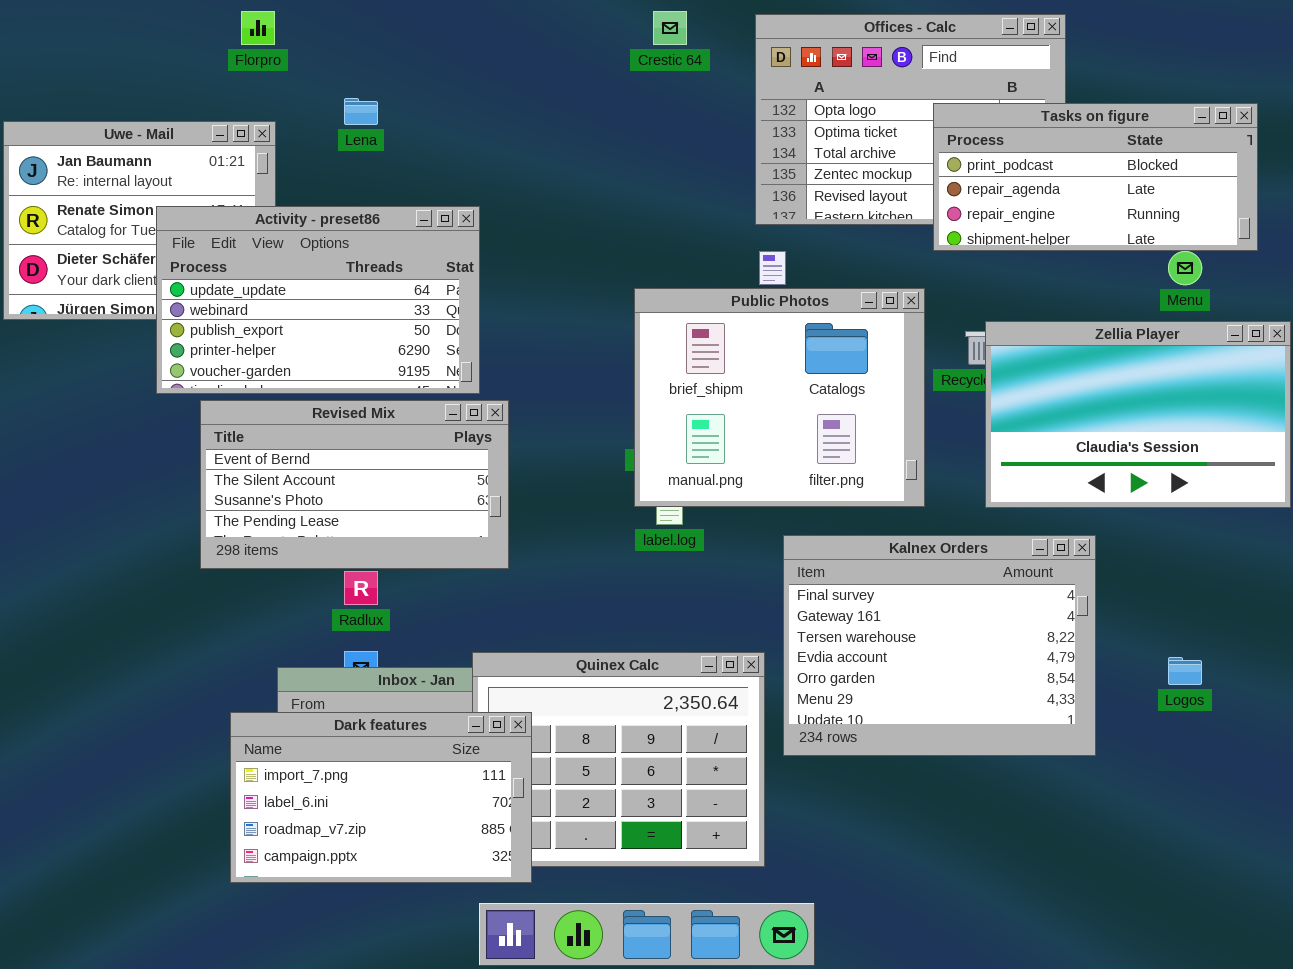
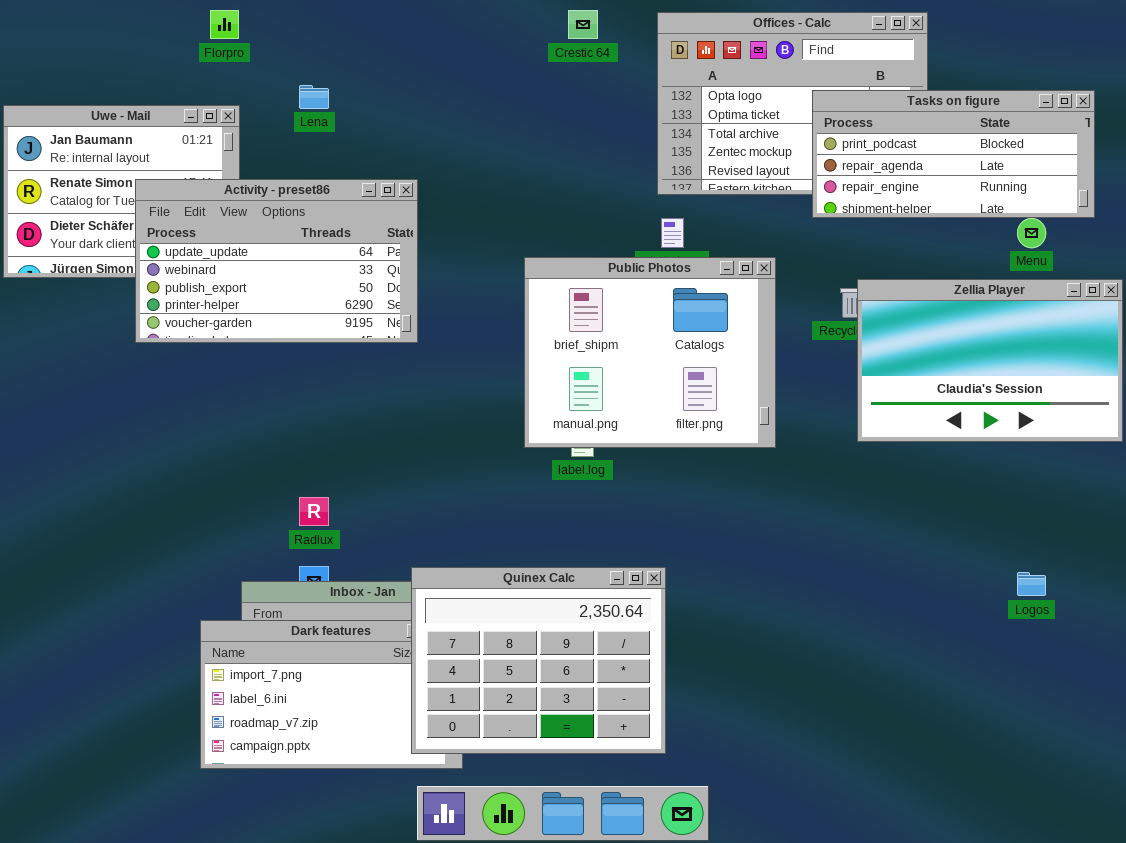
Public Photos: [634,288,925,507] -> [524,257,776,448], moved
Revised Mix: [200,400,509,569] -> none, closed
Kalnex Orders: [783,535,1096,756] -> none, closed
Quinex Calc: [472,652,765,867] -> [411,567,666,754], raised

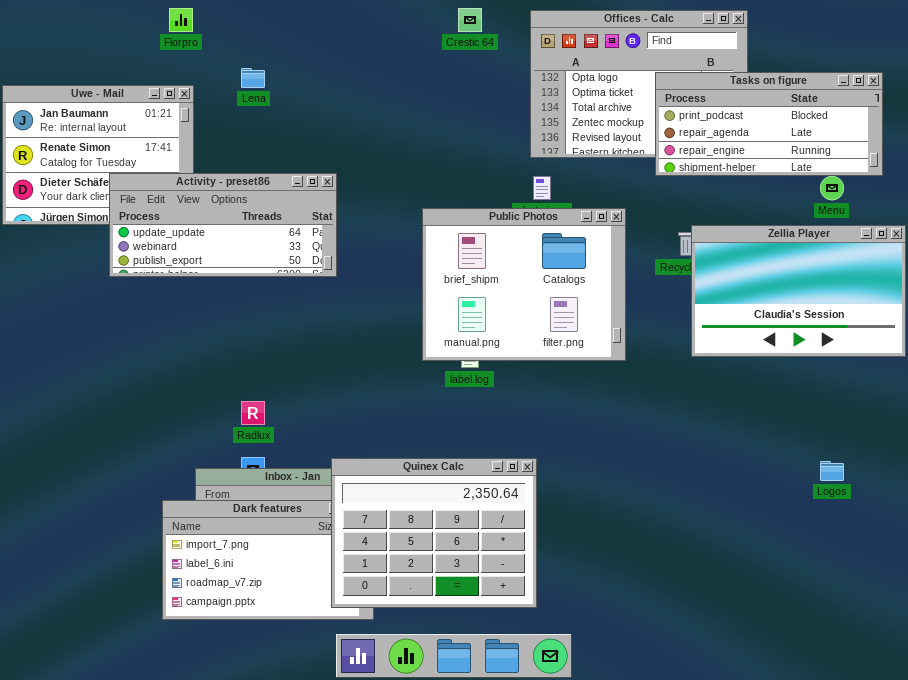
Activity - preset86: [135,179,418,343] -> [109,173,337,277], resized

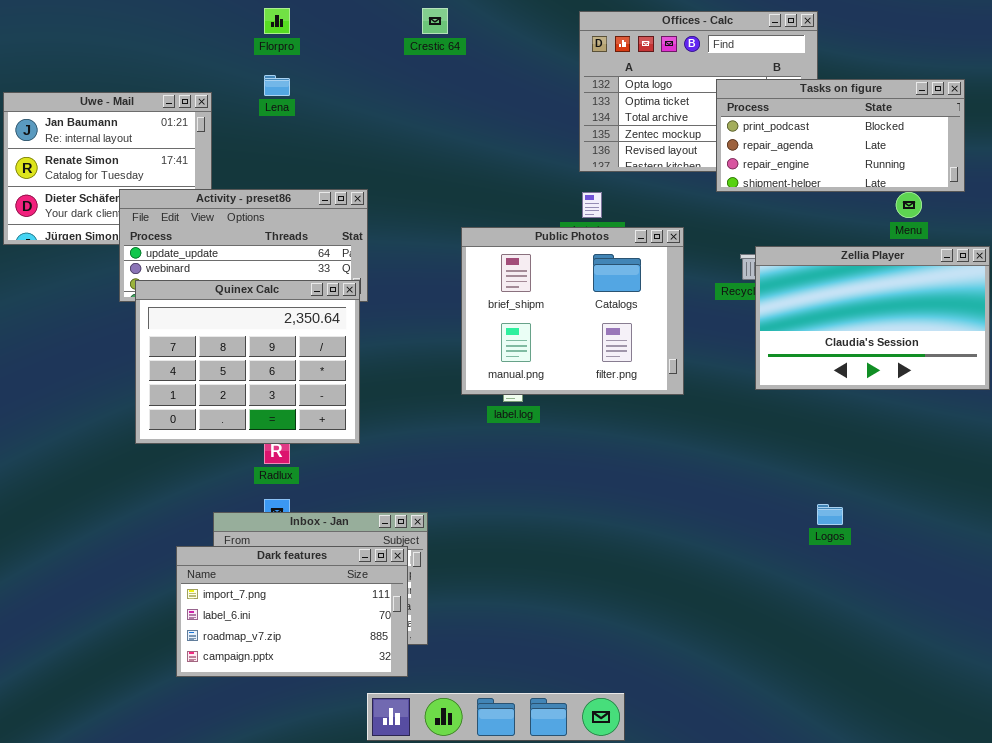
Florpro: [169,8,193,32] -> [264,8,290,34], moved
Crestic 64: [458,8,482,32] -> [422,8,448,34], moved
Quinex Calc: [331,458,537,608] -> [135,280,360,444], moved
Logos: [820,461,844,481] -> [817,504,843,525], moved

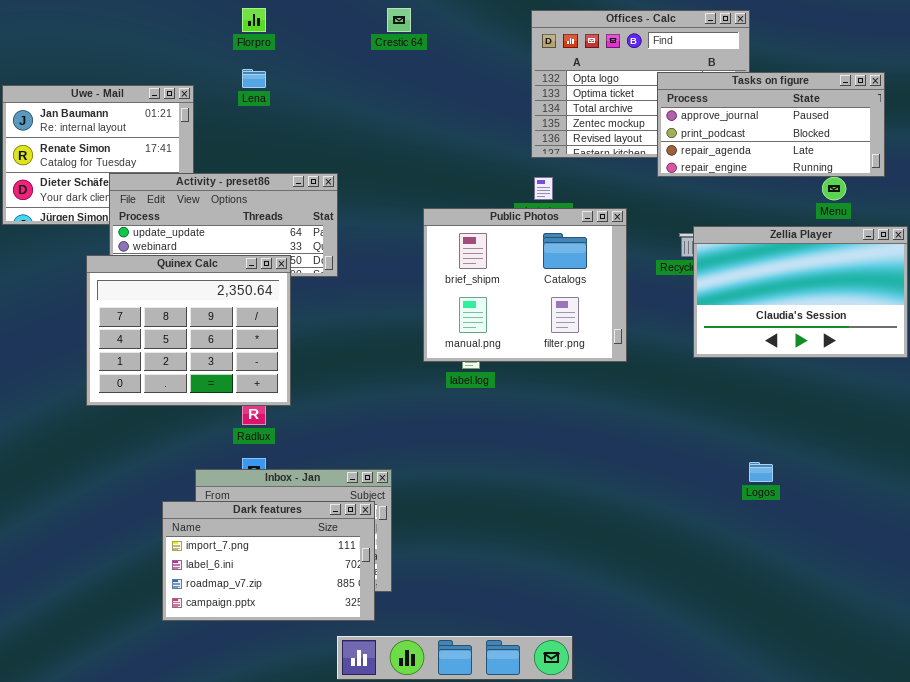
Tasks on figure: [716,79,965,192] -> [657,72,885,177], scrolled up 1 row
Quinex Calc: [135,280,360,444] -> [86,255,291,406], moved

